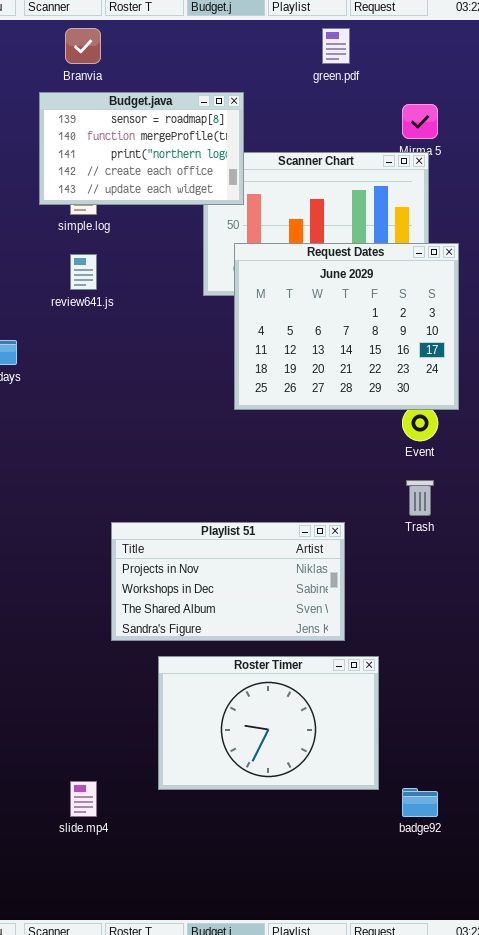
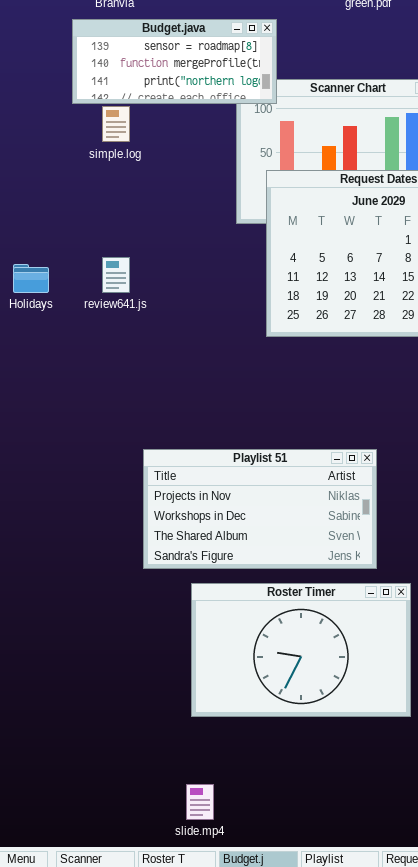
Budget.java: [39,92,244,205] -> [72,19,277,104], resized
review641.js: [70,254,97,290] -> [102,257,130,293], moved
slide.mp4: [70,781,97,817] -> [186,784,214,820], moved

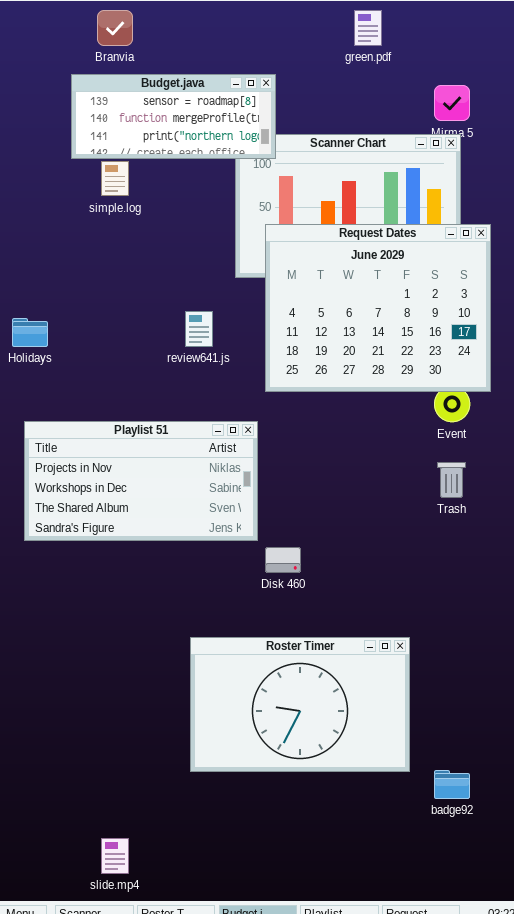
review641.js: [102,257,130,293] -> [185,311,213,347], moved
Playlist 51: [143,449,377,569] -> [24,421,258,541], moved
slide.mp4: [186,784,214,820] -> [101,838,129,874], moved

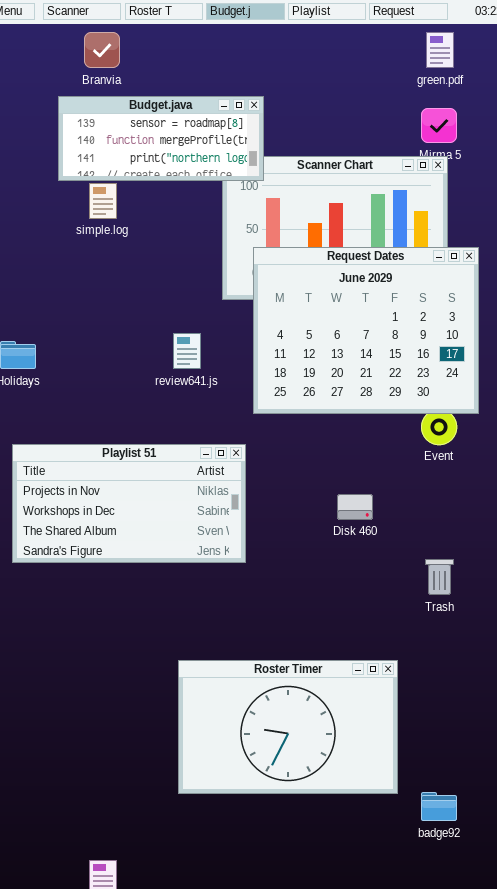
green.pdf: [354,10,382,46] -> [426,32,454,68], moved
Trash: [437,462,466,498] -> [425,559,454,595], moved
Disk 460: [265,547,301,573] -> [337,494,373,520], moved

